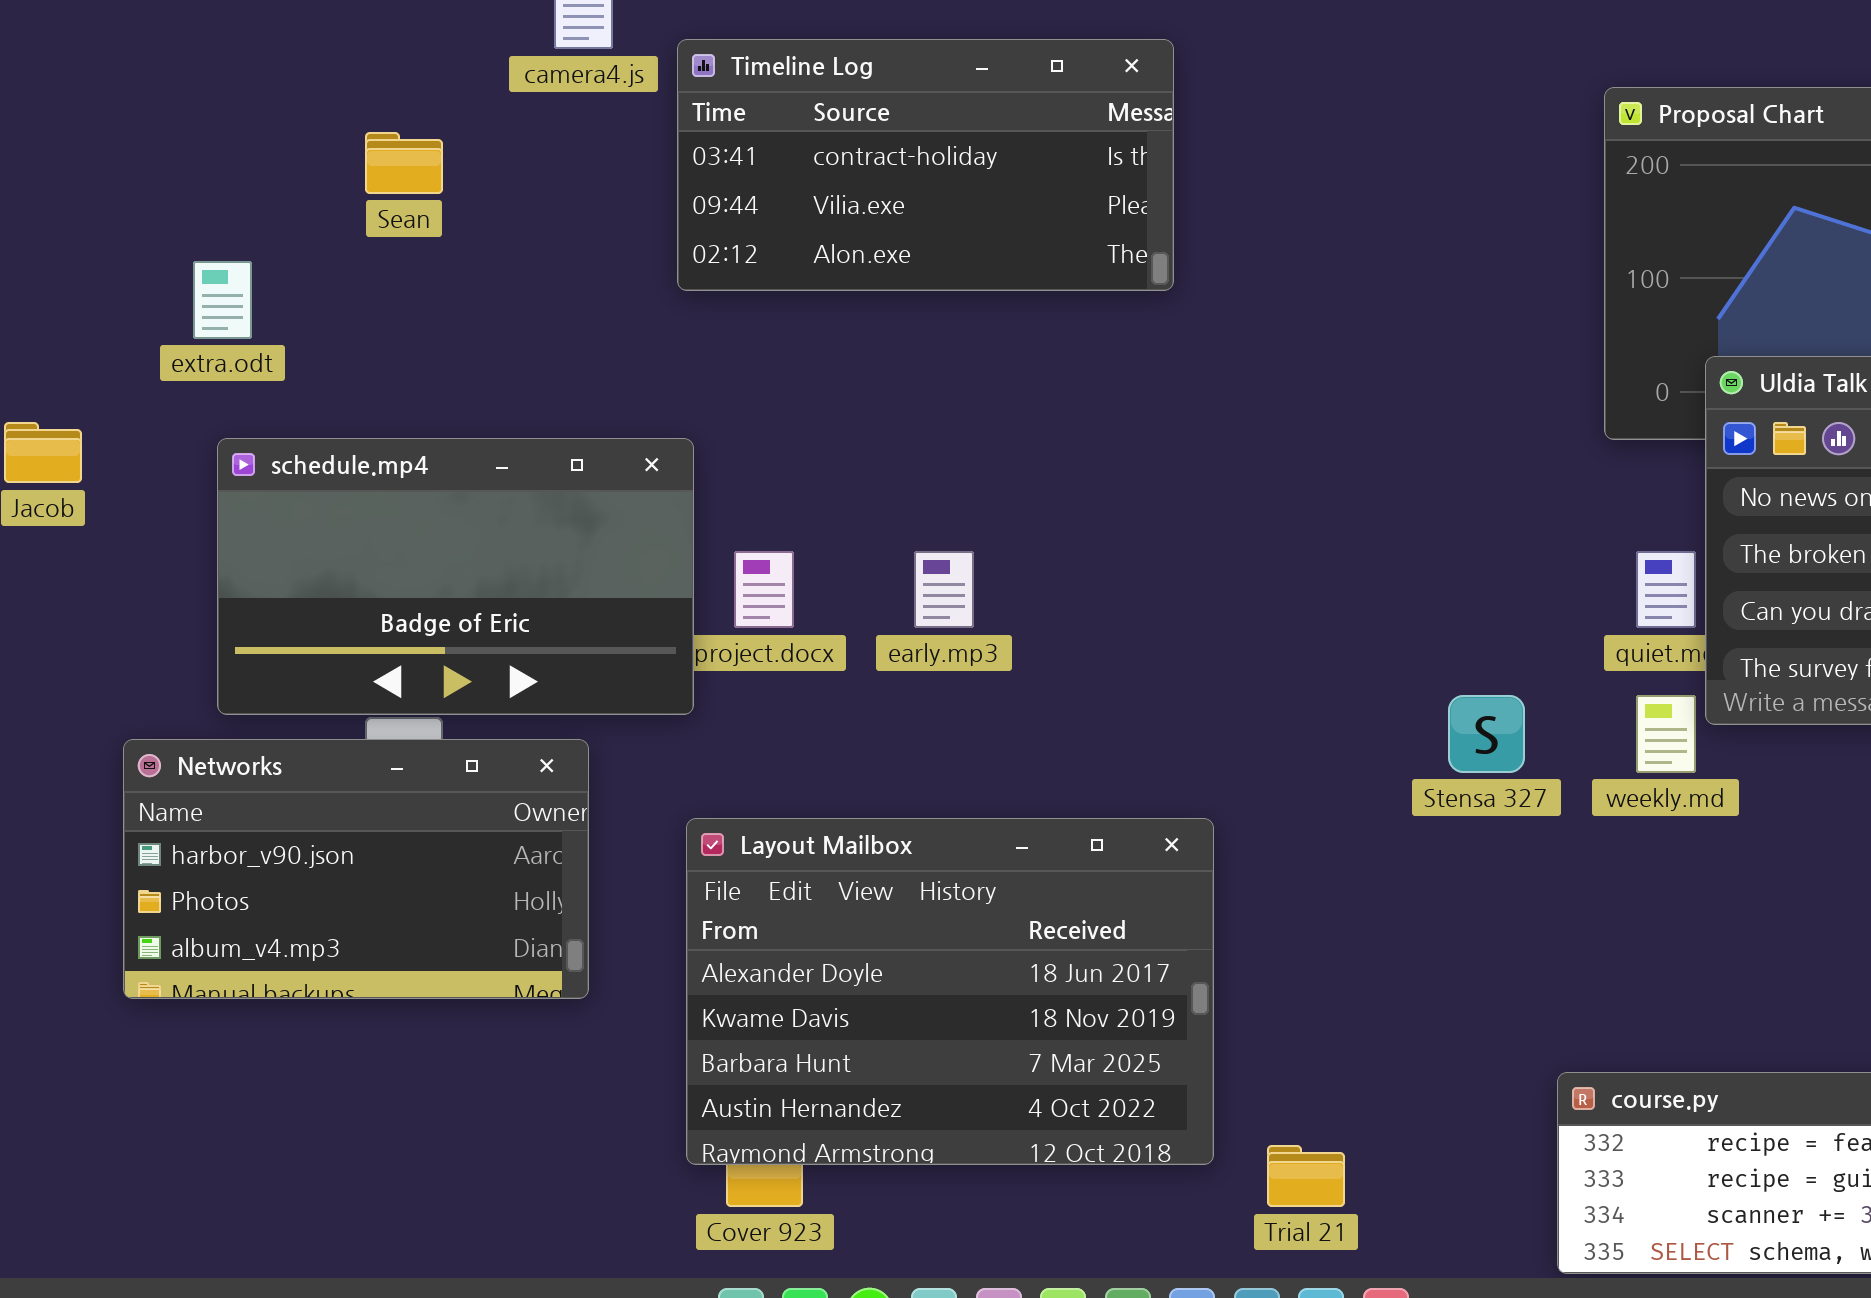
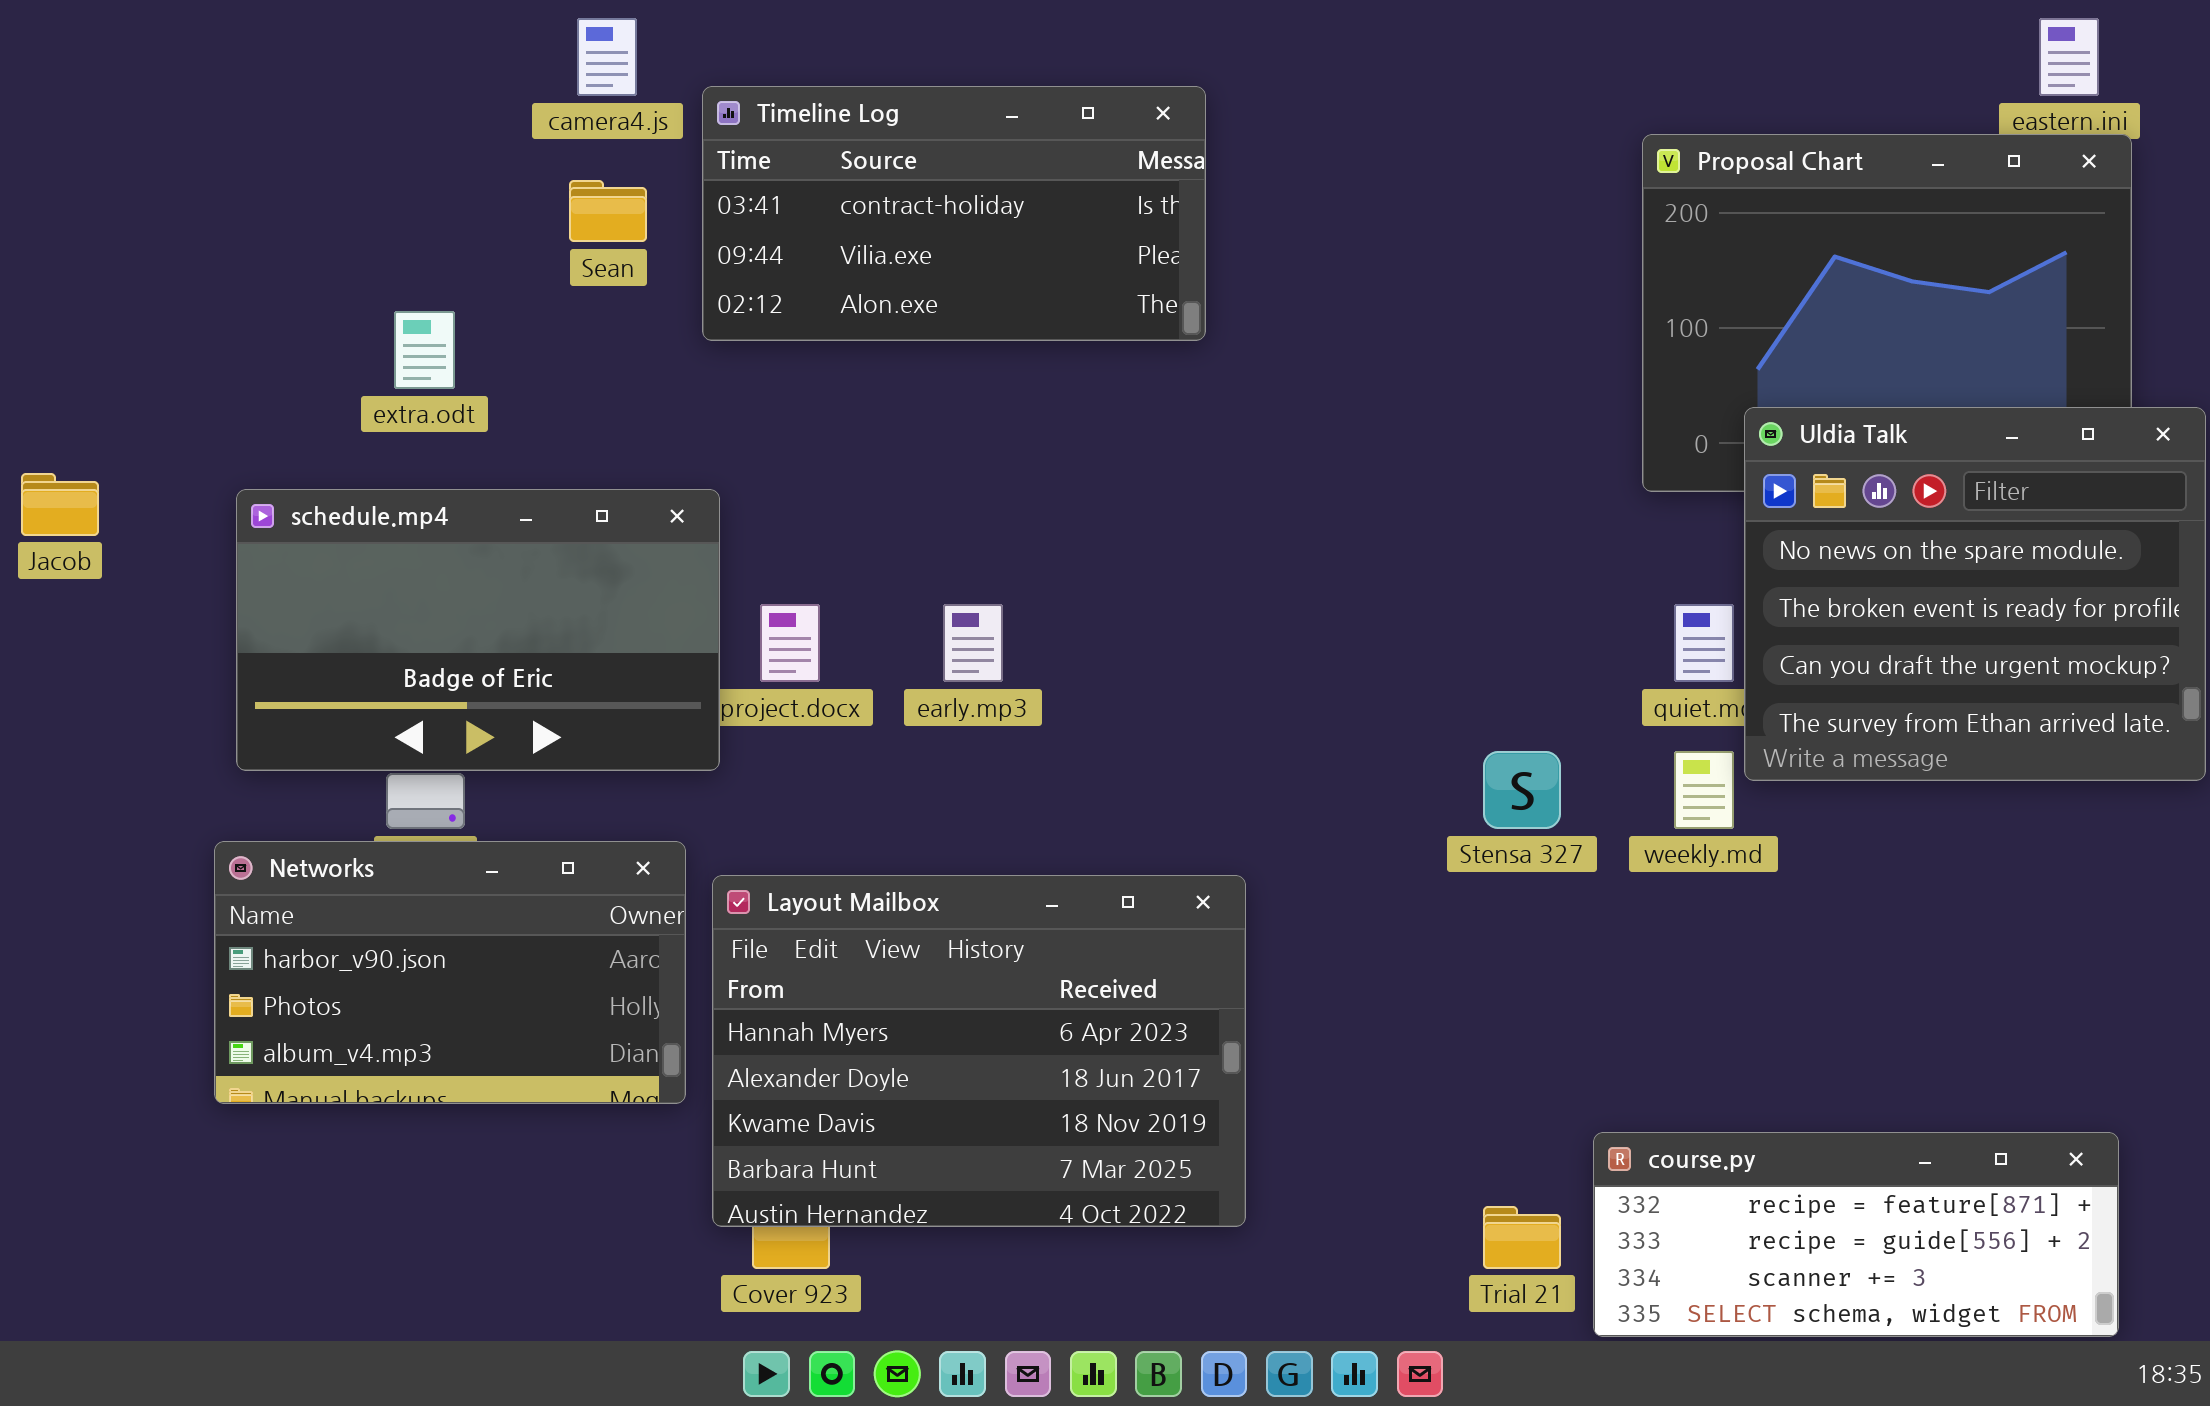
Sean: [365,132,443,194] -> [569,180,647,242], moved
extra.odt: [193,261,252,339] -> [394,311,455,389], moved
Networks: [123,739,589,999] -> [214,841,686,1104], moved
Layout Mailbox: [686,818,1214,1165] -> [712,875,1246,1227], scrolled up 1 row
Trial 21: [1267,1145,1345,1207] -> [1483,1206,1561,1269], moved

